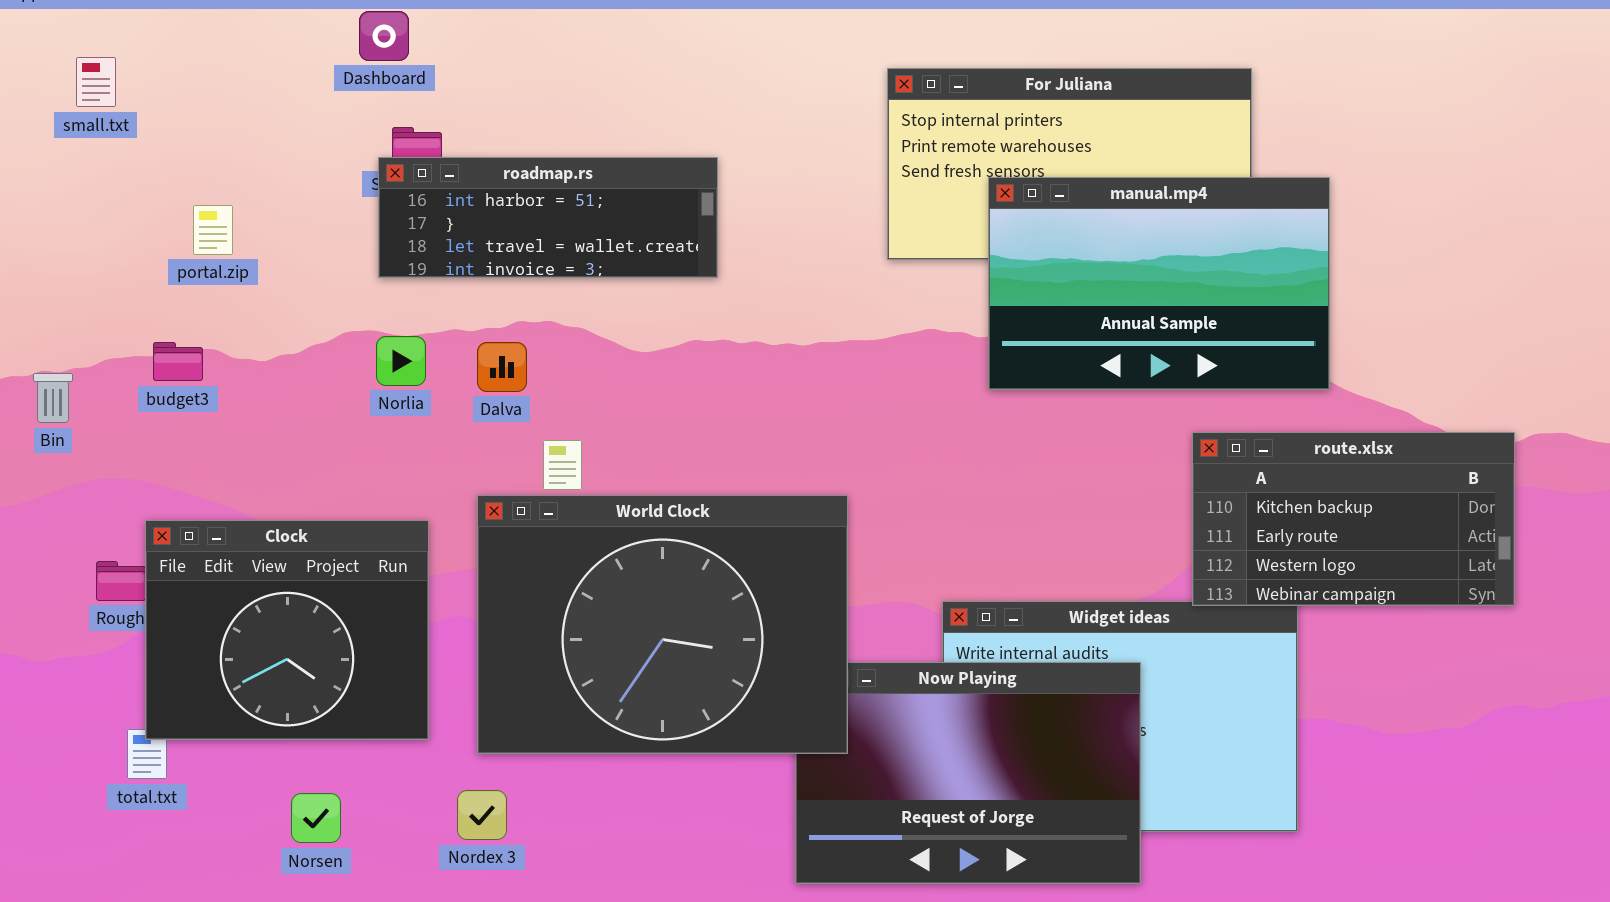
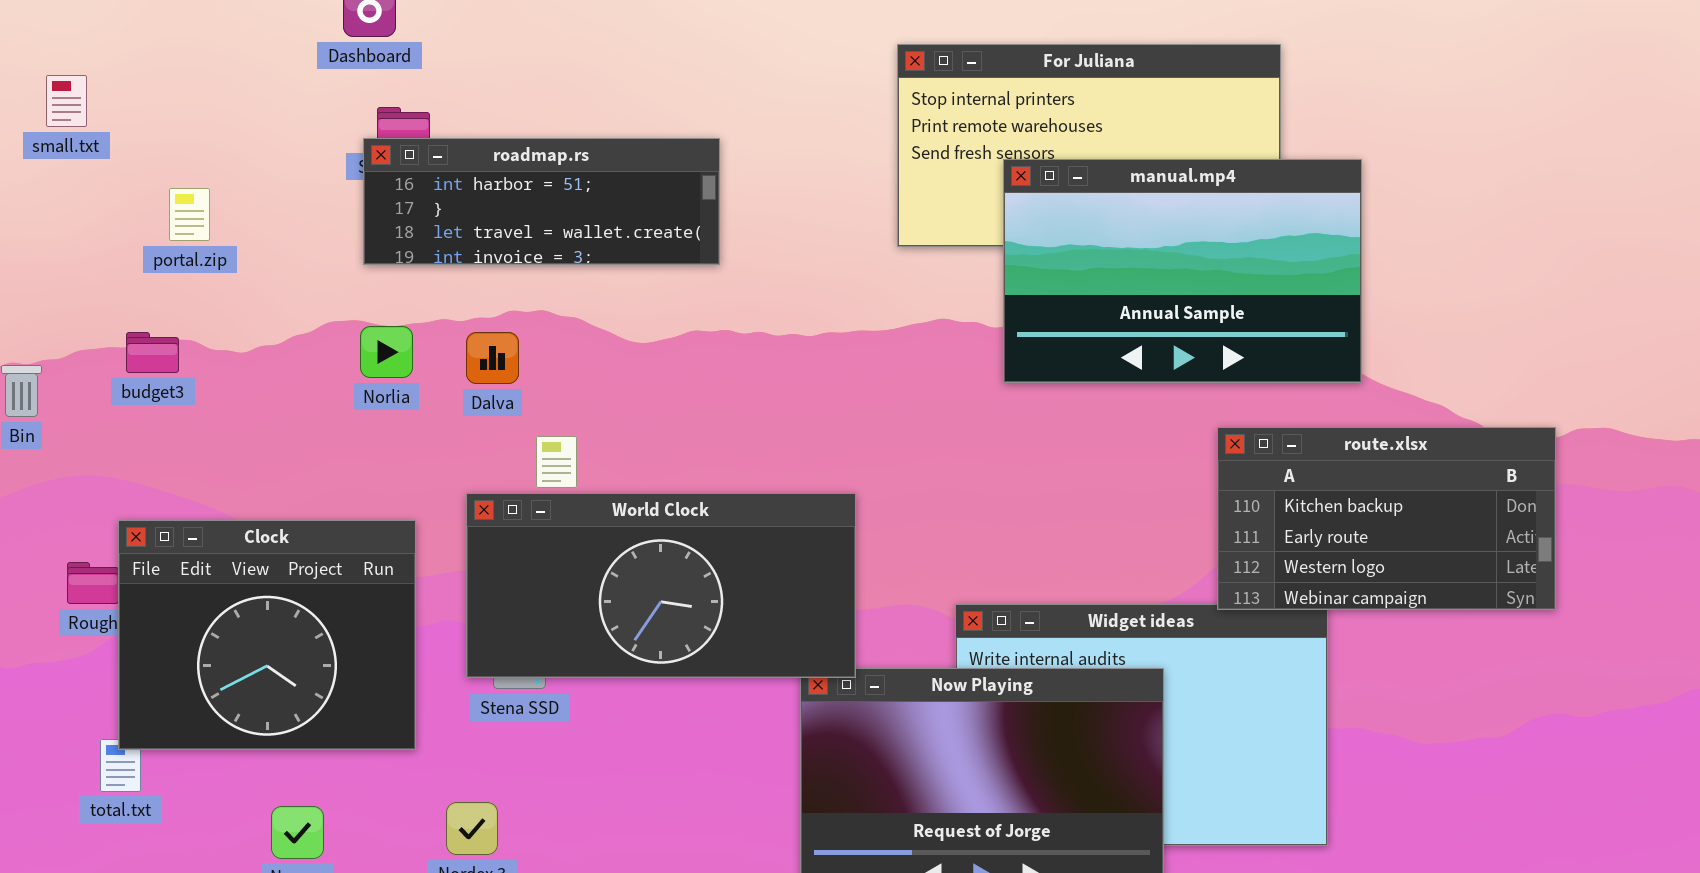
small.txt: [76,57,116,107] -> [46,75,87,127], moved
World Clock: [477,495,848,754] -> [466,493,856,678], resized

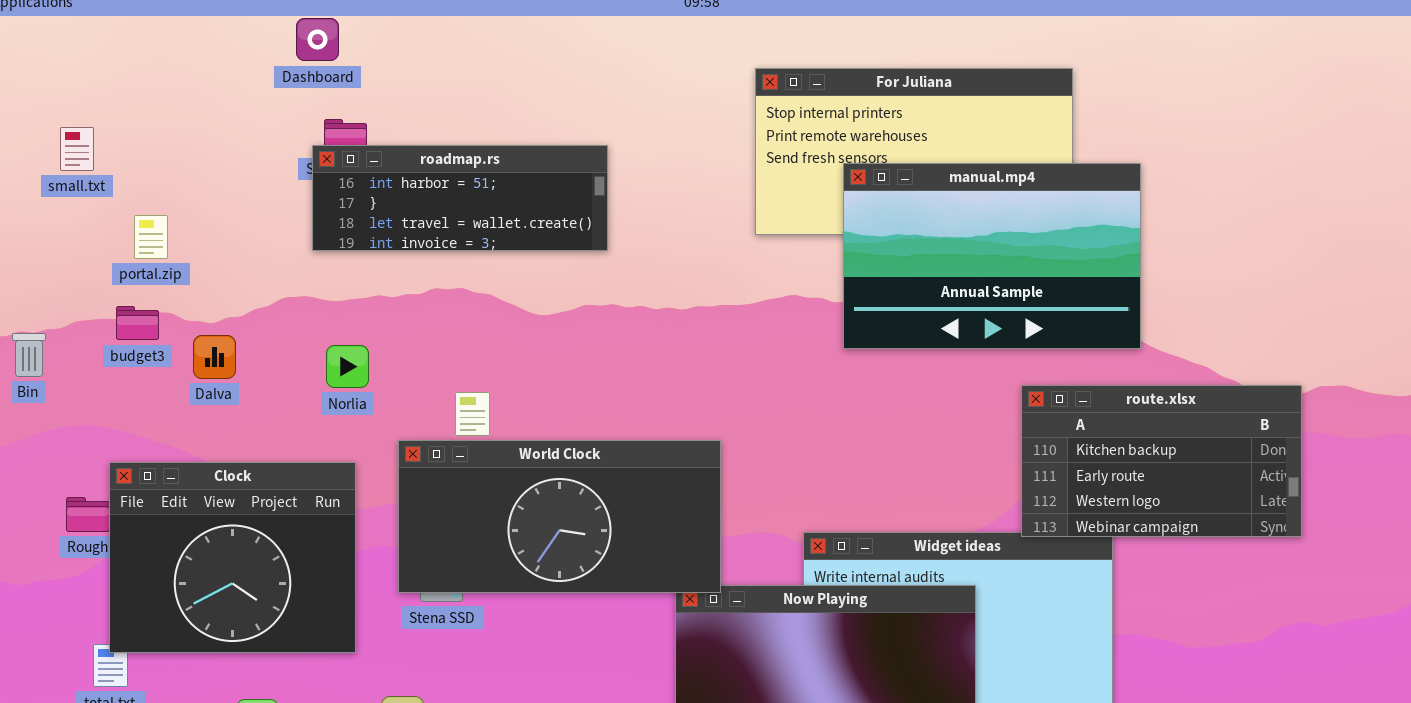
small.txt: [46,75,87,127] -> [60,127,94,171], moved
portal.zip: [169,188,210,241] -> [134,215,168,259], moved
Norlia: [360,326,413,378] -> [326,345,369,388], moved
Dalva: [466,332,519,384] -> [193,335,236,379], moved

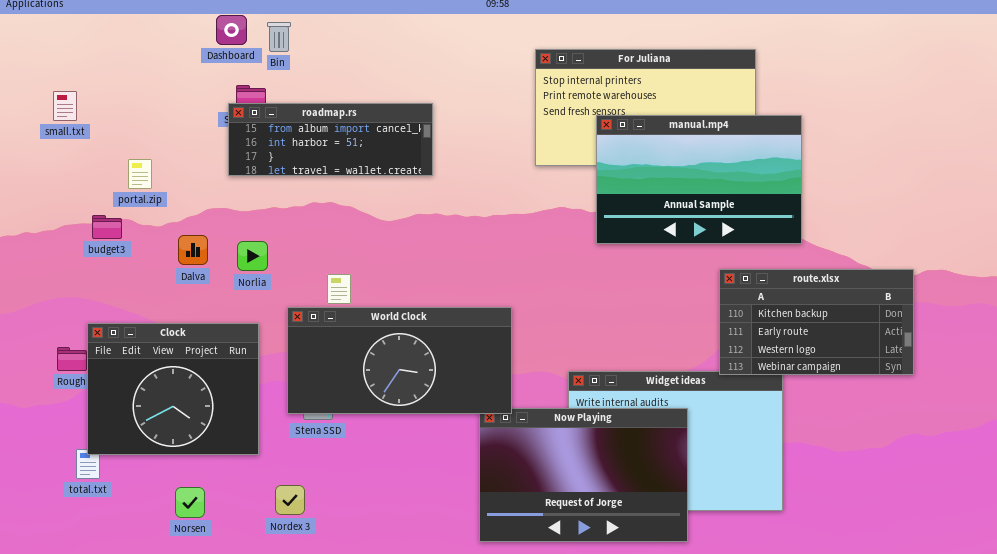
roadmap.rs: [312,145,608,251] -> [228,103,433,176], scrolled up 1 row
portal.zip: [134,215,168,259] -> [128,159,152,189], moved
Bin: [12,333,46,377] -> [267,22,291,52], moved
Dalva: [193,335,236,379] -> [178,235,208,265], moved

